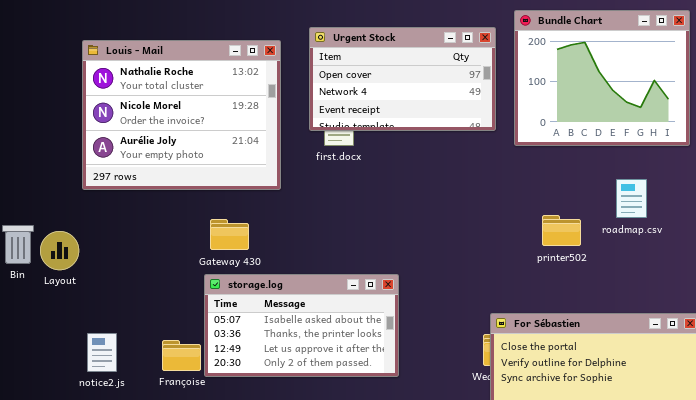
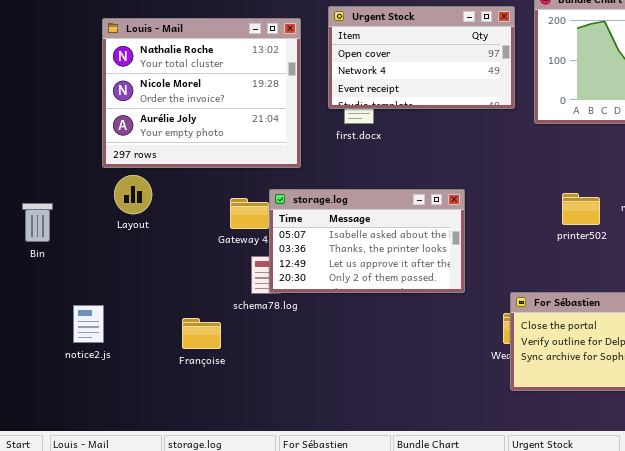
Layout: [40,231,79,270] -> [114,175,152,214], moved
storage.log: [204,274,399,377] -> [269,189,465,293], moved
notice2.js: [87,333,117,372] -> [73,305,104,343], moved

